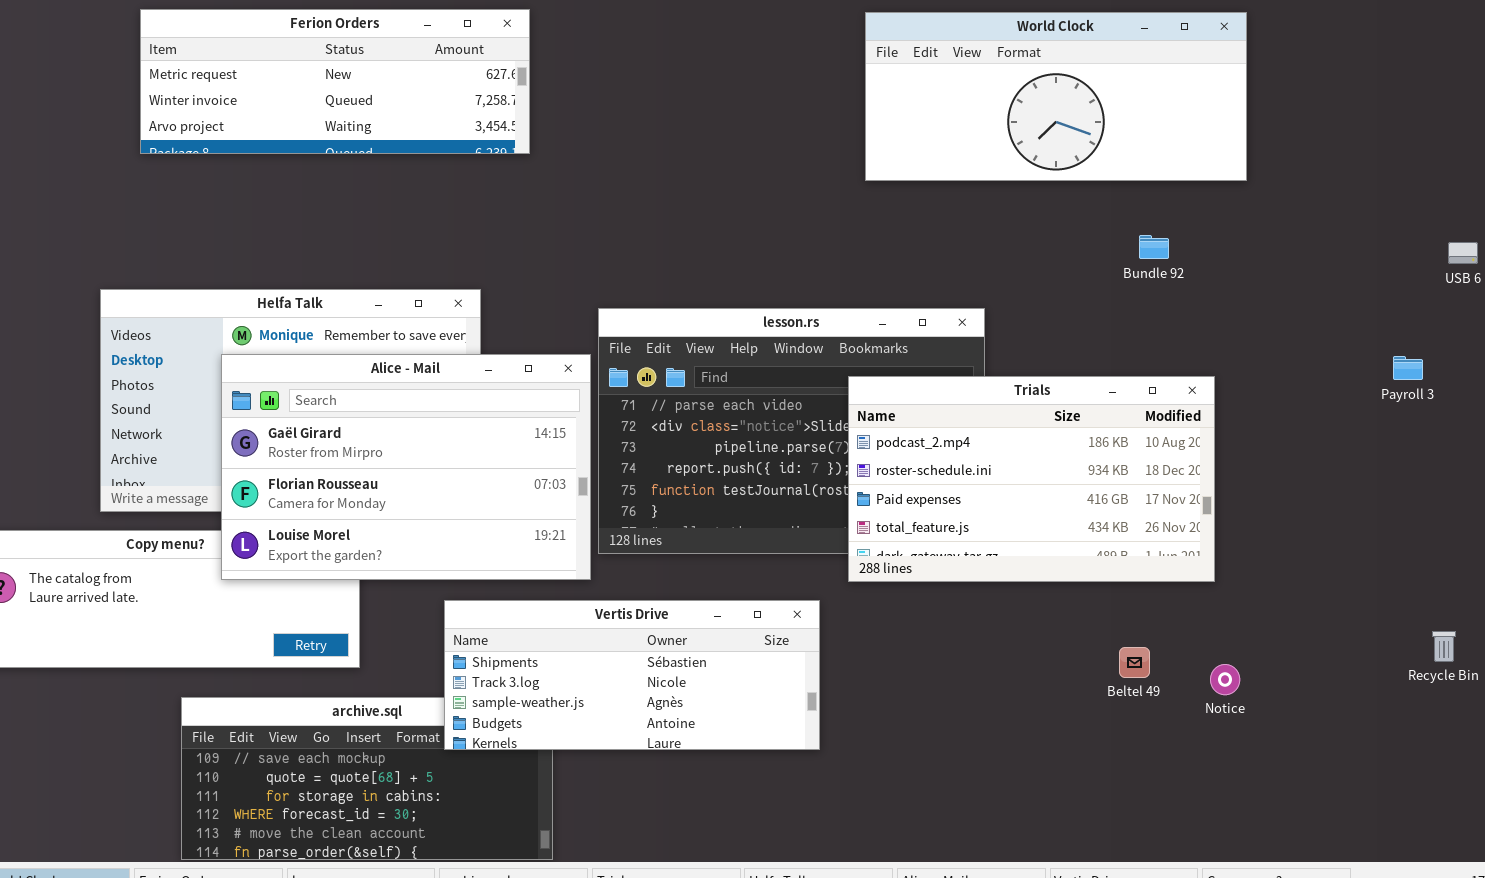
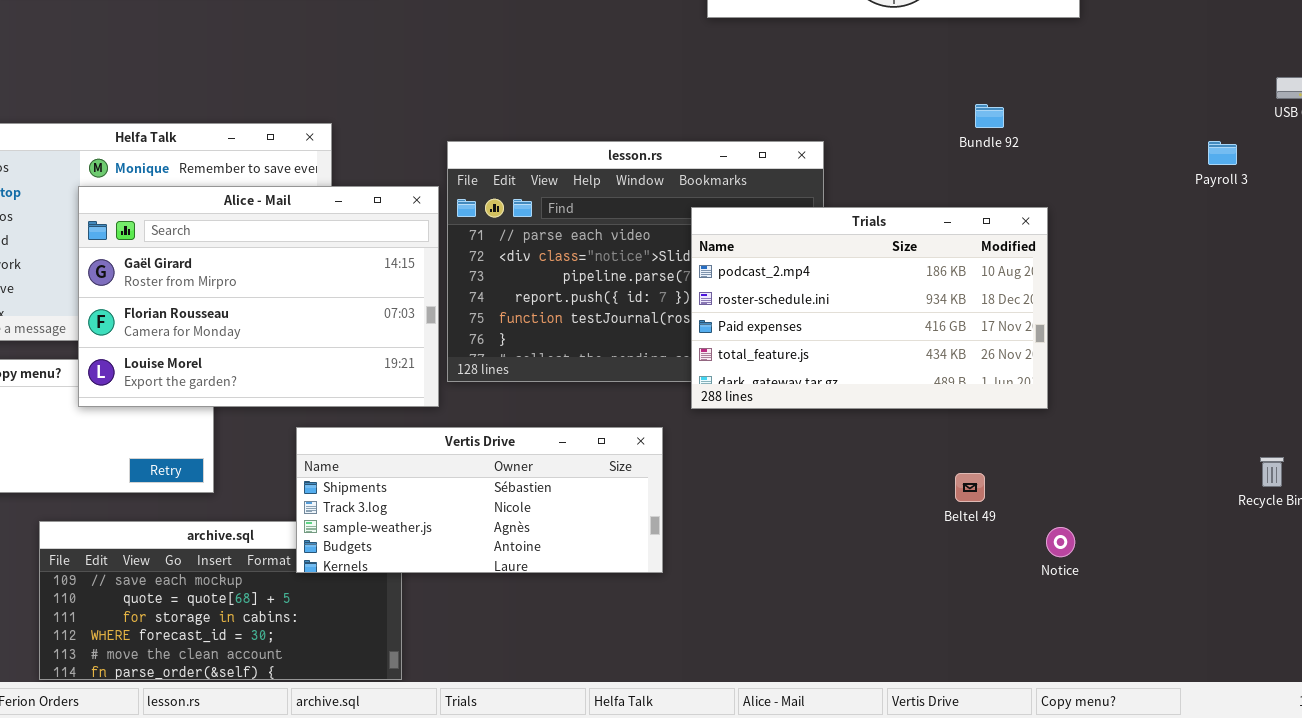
Bundle 92: [1139,235,1169,259] -> [975,104,1004,128], moved
Payroll 3: [1393,356,1423,380] -> [1208,141,1237,165], moved
Notice: [1210,664,1240,695] -> [1046,527,1075,557], moved

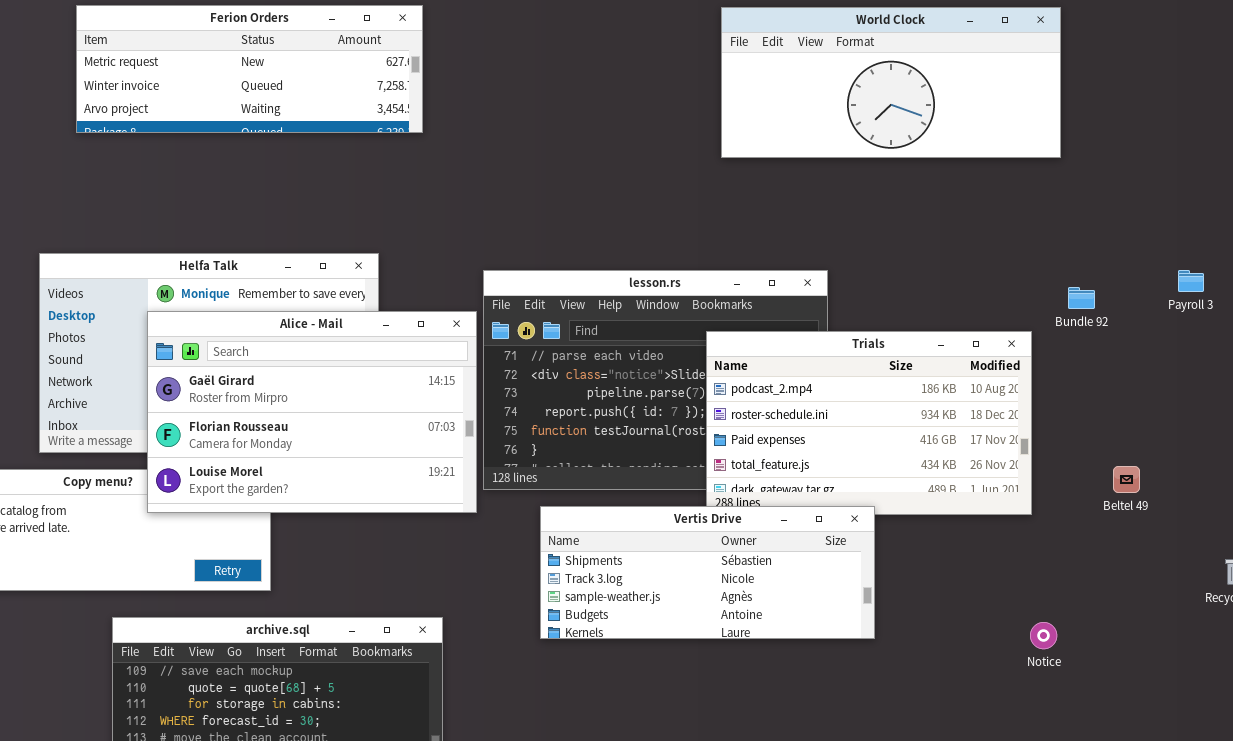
Bundle 92: [975,104,1004,128] -> [1068,287,1095,309], moved
Vertis Drive: [296,427,663,573] -> [540,506,875,639], moved
Beltel 49: [955,473,985,502] -> [1113,466,1140,493], moved

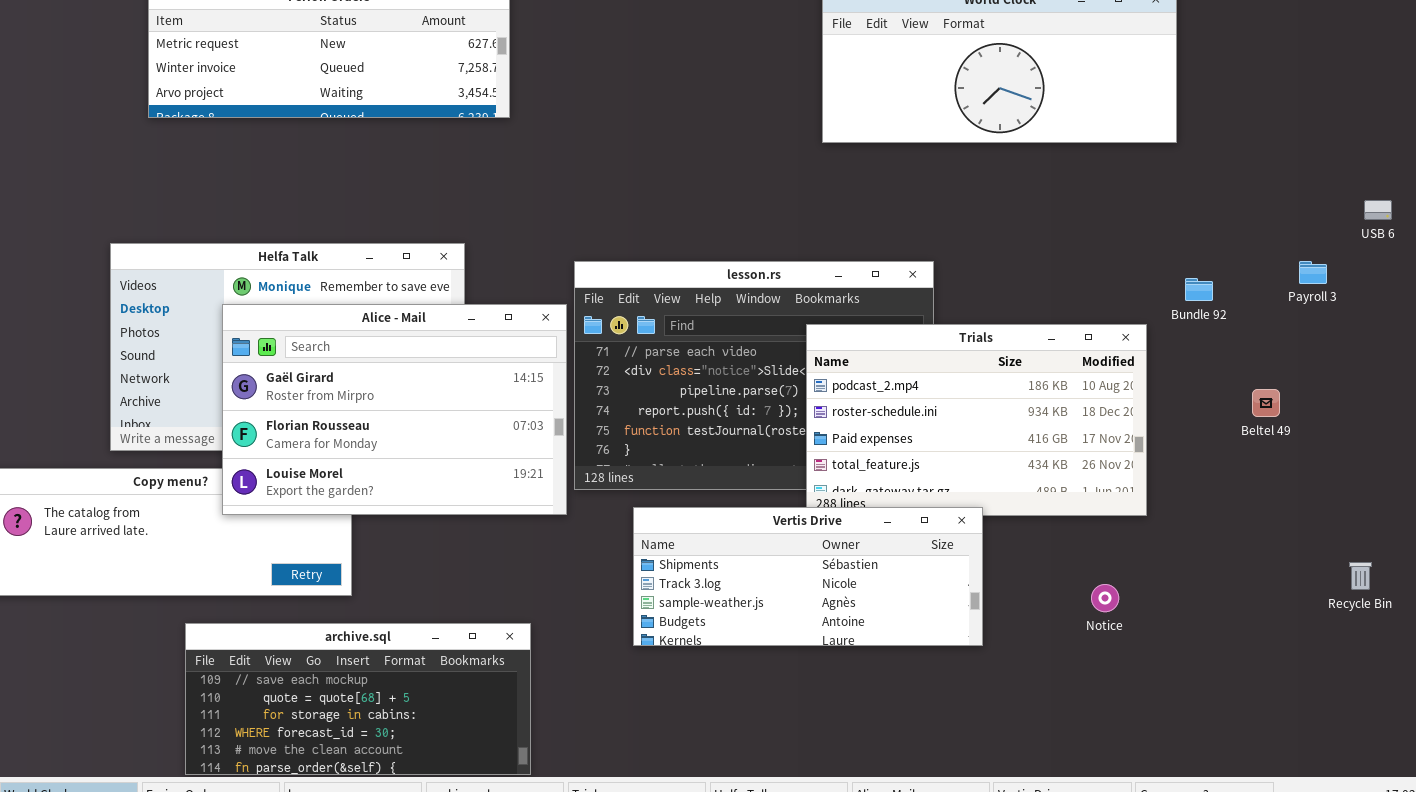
Beltel 49: [1113,466,1140,493] -> [1252,389,1280,417], moved
Notice: [1030,622,1057,649] -> [1091,584,1119,612], moved

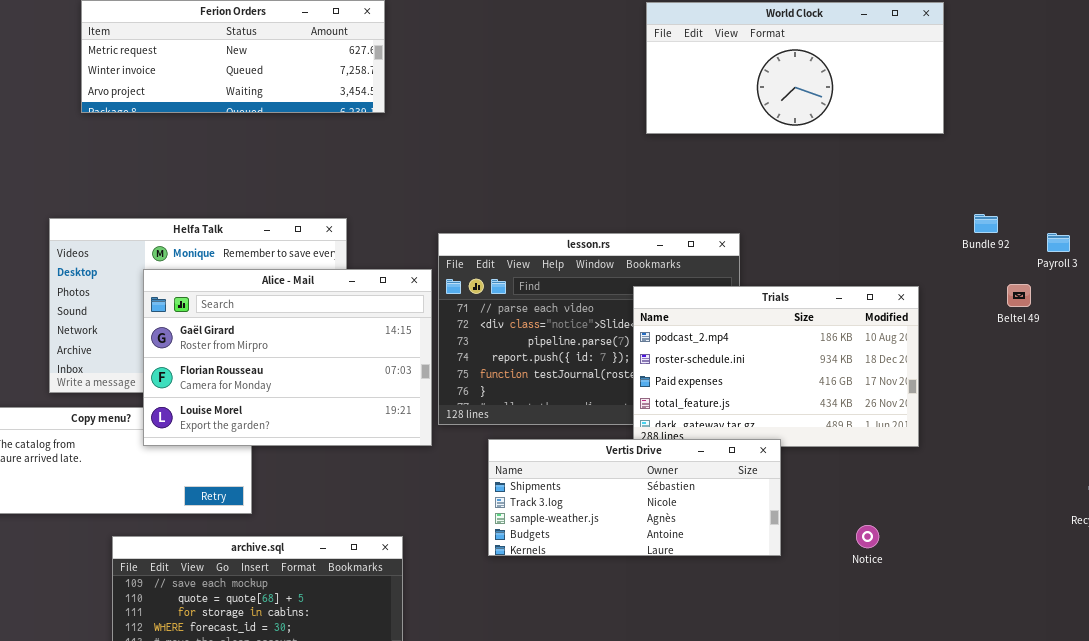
Bundle 92: [1185,278,1213,301] -> [974,214,998,233], moved
Beltel 49: [1252,389,1280,417] -> [1007,284,1031,307], moved
Notice: [1091,584,1119,612] -> [856,525,879,548], moved

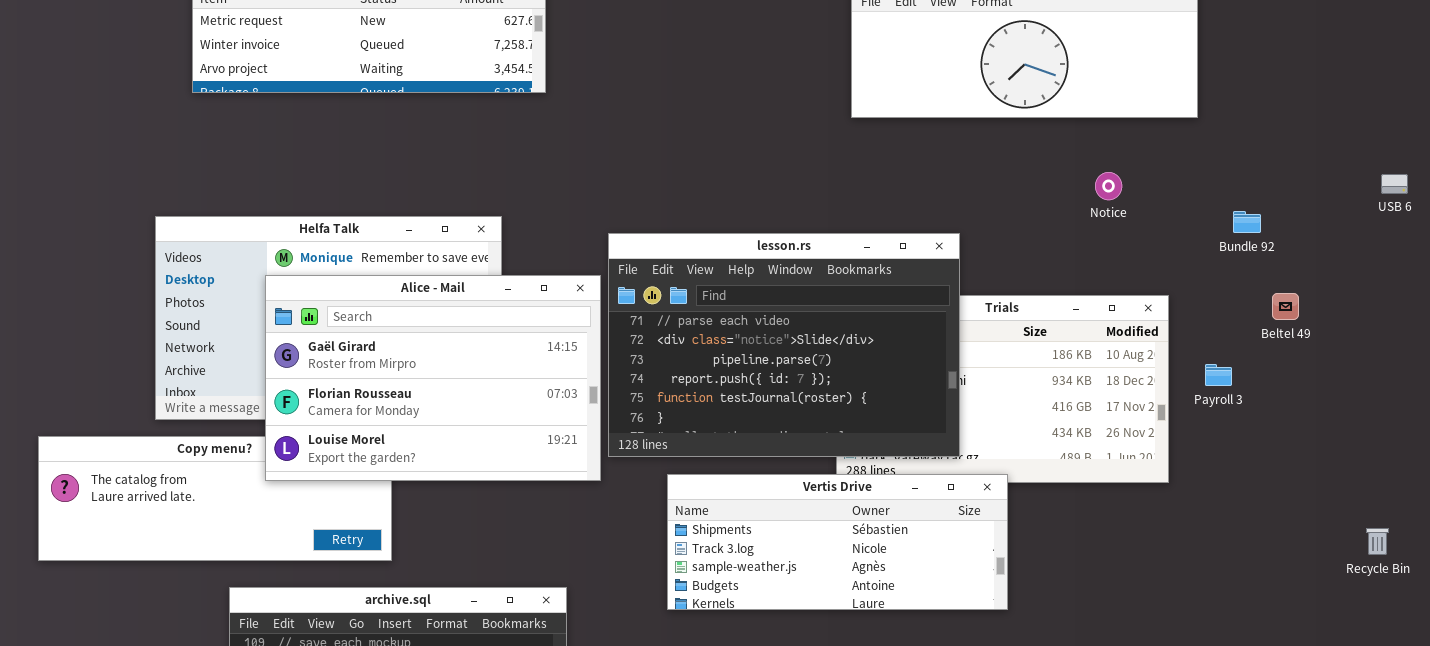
lesson.rs: [438,233,740,425] -> [608,233,960,457], raised
Payroll 3: [1047,233,1070,252] -> [1205,364,1232,386], moved
Notice: [856,525,879,548] -> [1095,172,1122,200], moved

